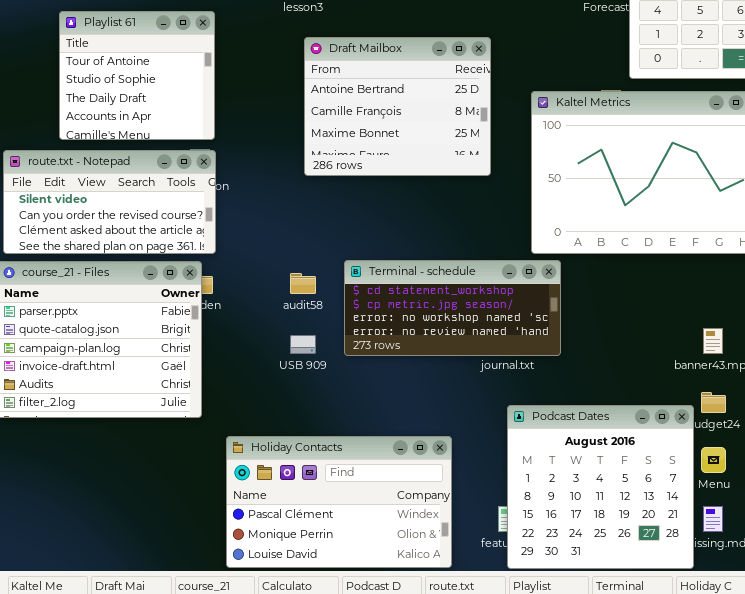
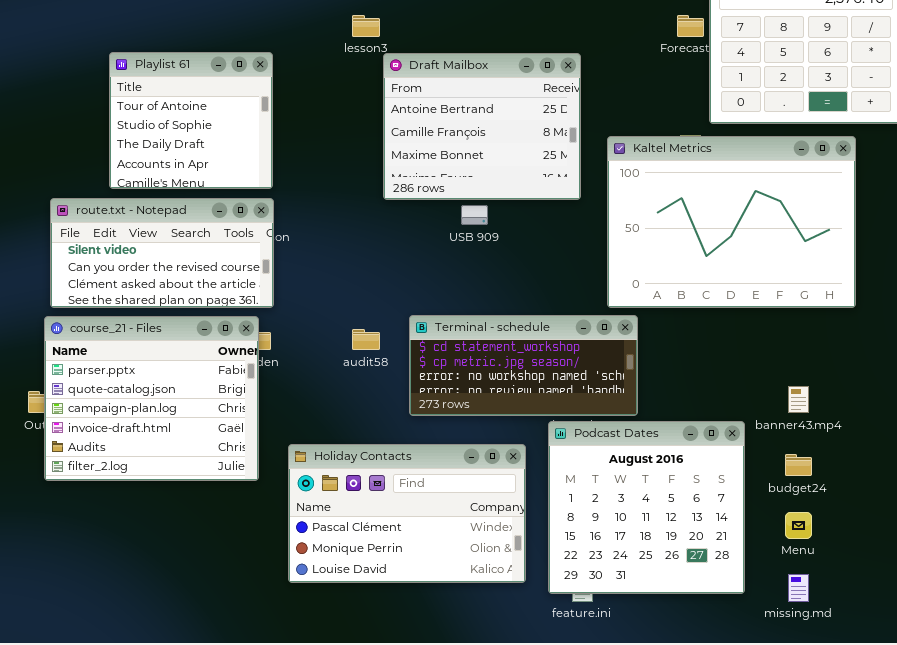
Draft Mailbox: [304,37,491,176] -> [383,53,581,200], moved
USB 909: [290,335,316,354] -> [461,205,488,225], moved
Podcast Dates: [507,405,694,569] -> [548,421,745,594], moved
Holiday Contacts: [226,436,452,568] -> [288,444,526,583], moved

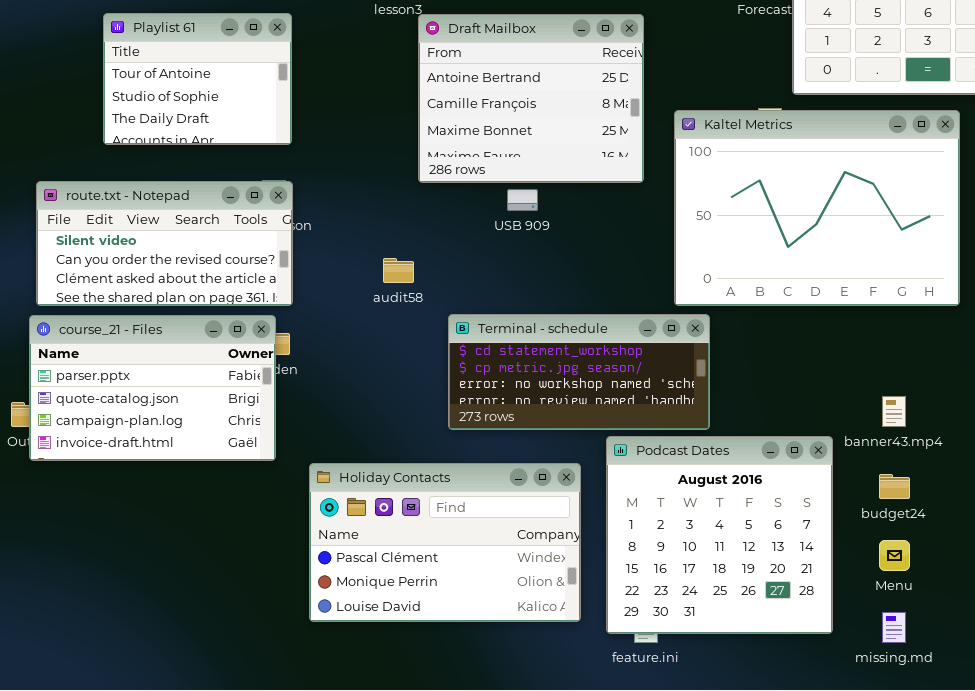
Playlist 61: [109,52,273,189] -> [103,13,292,145], resized
course_21 - Files: [44,316,259,481] -> [29,315,276,461], resized
audit58: [352,329,380,350] -> [383,258,414,283], moved

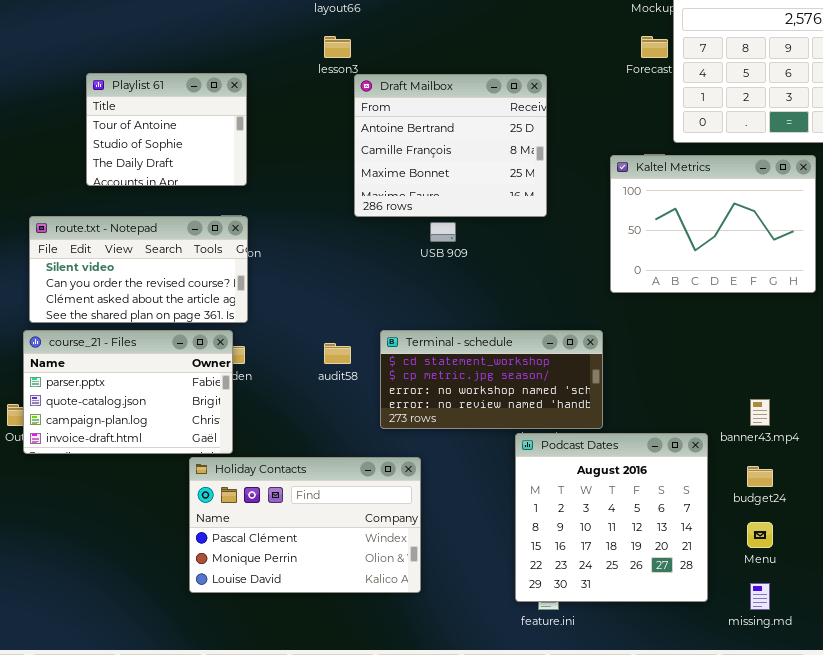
Kaltel Metrics: [674,110,960,306] -> [610,155,816,293], resized
audit58: [383,258,414,283] -> [324,343,351,364], moved
Holiday Contacts: [309,463,581,622] -> [189,457,421,593], moved

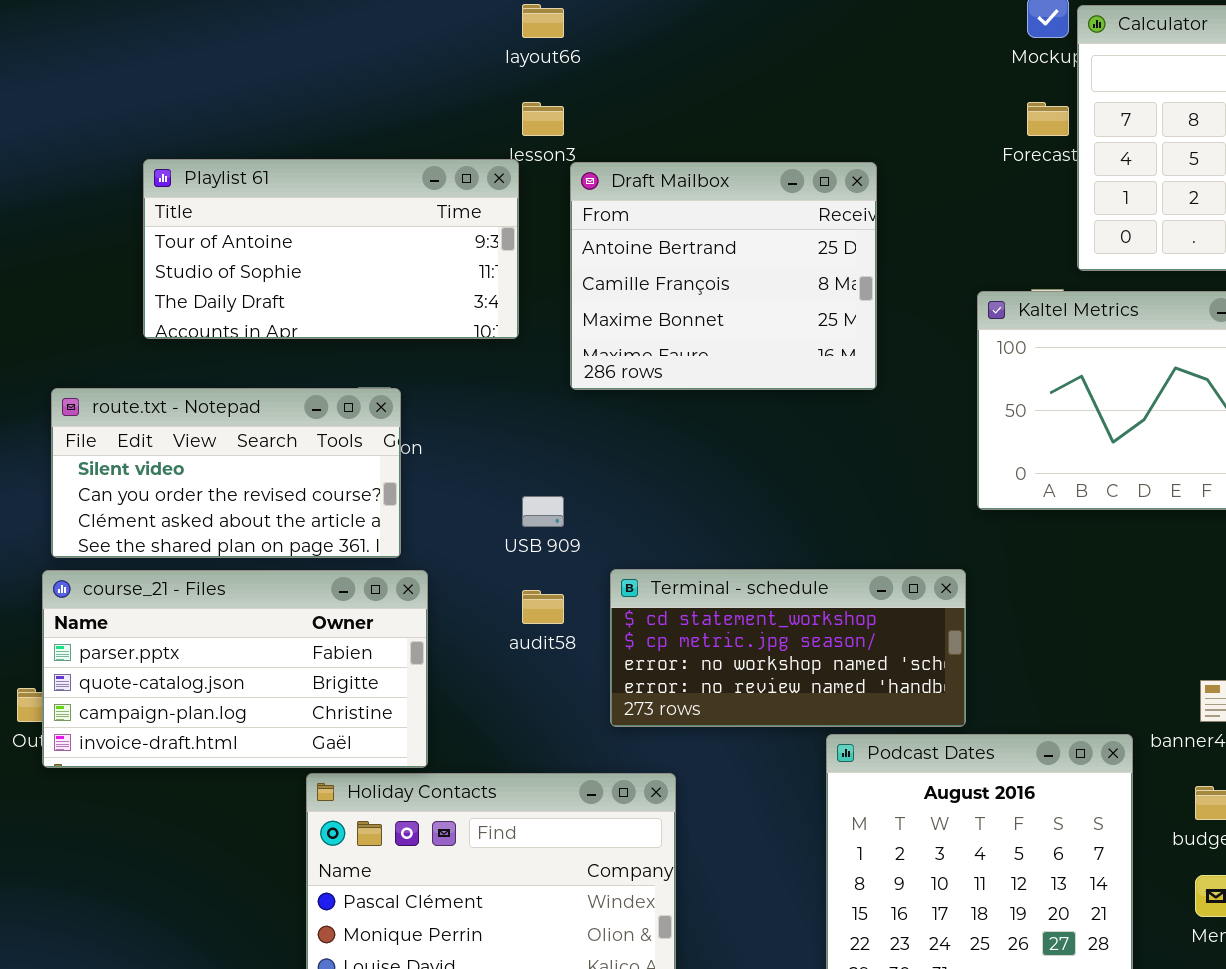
Playlist 61: [86,73,247,186] -> [143,159,519,339], resized
USB 909: [430,222,456,242] -> [522,496,564,527], moved
course_21 - Files: [23,330,233,454] -> [42,570,428,768], resized

